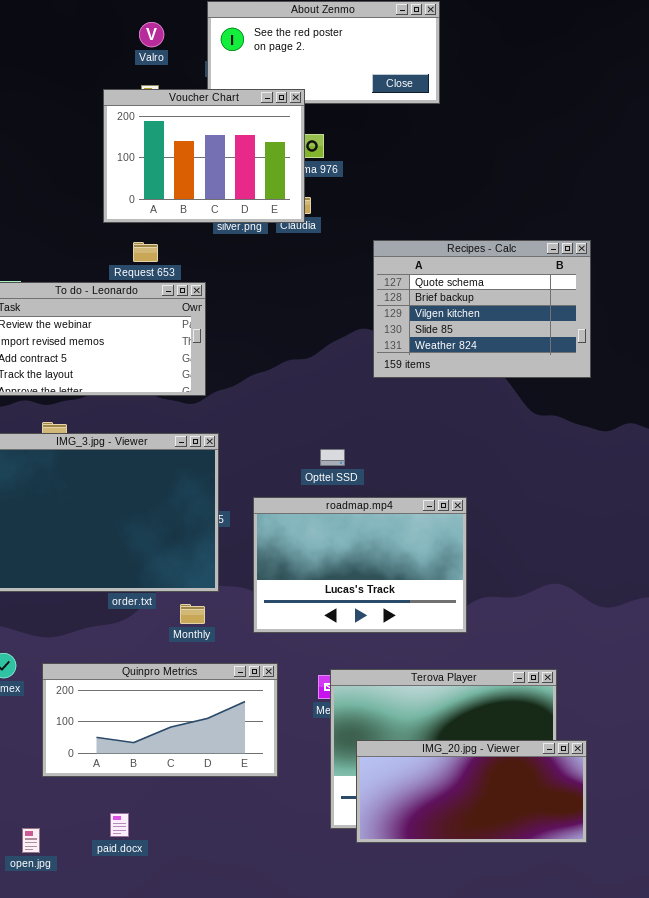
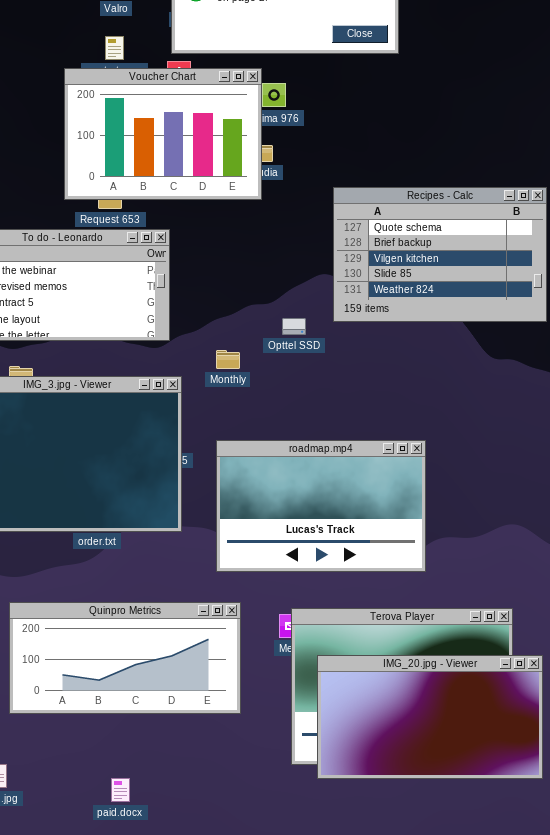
Voucher Chart: [103,89,305,223] -> [64,68,262,200], moved
Opttel SSD: [320,449,345,466] -> [282,318,306,335], moved
Monthly: [180,604,205,624] -> [216,350,240,369], moved
IMG_20.jpg - Viewer: [356,740,587,843] -> [317,655,543,779], resized
paid.docx: [110,813,129,837] -> [111,778,130,802], moved

